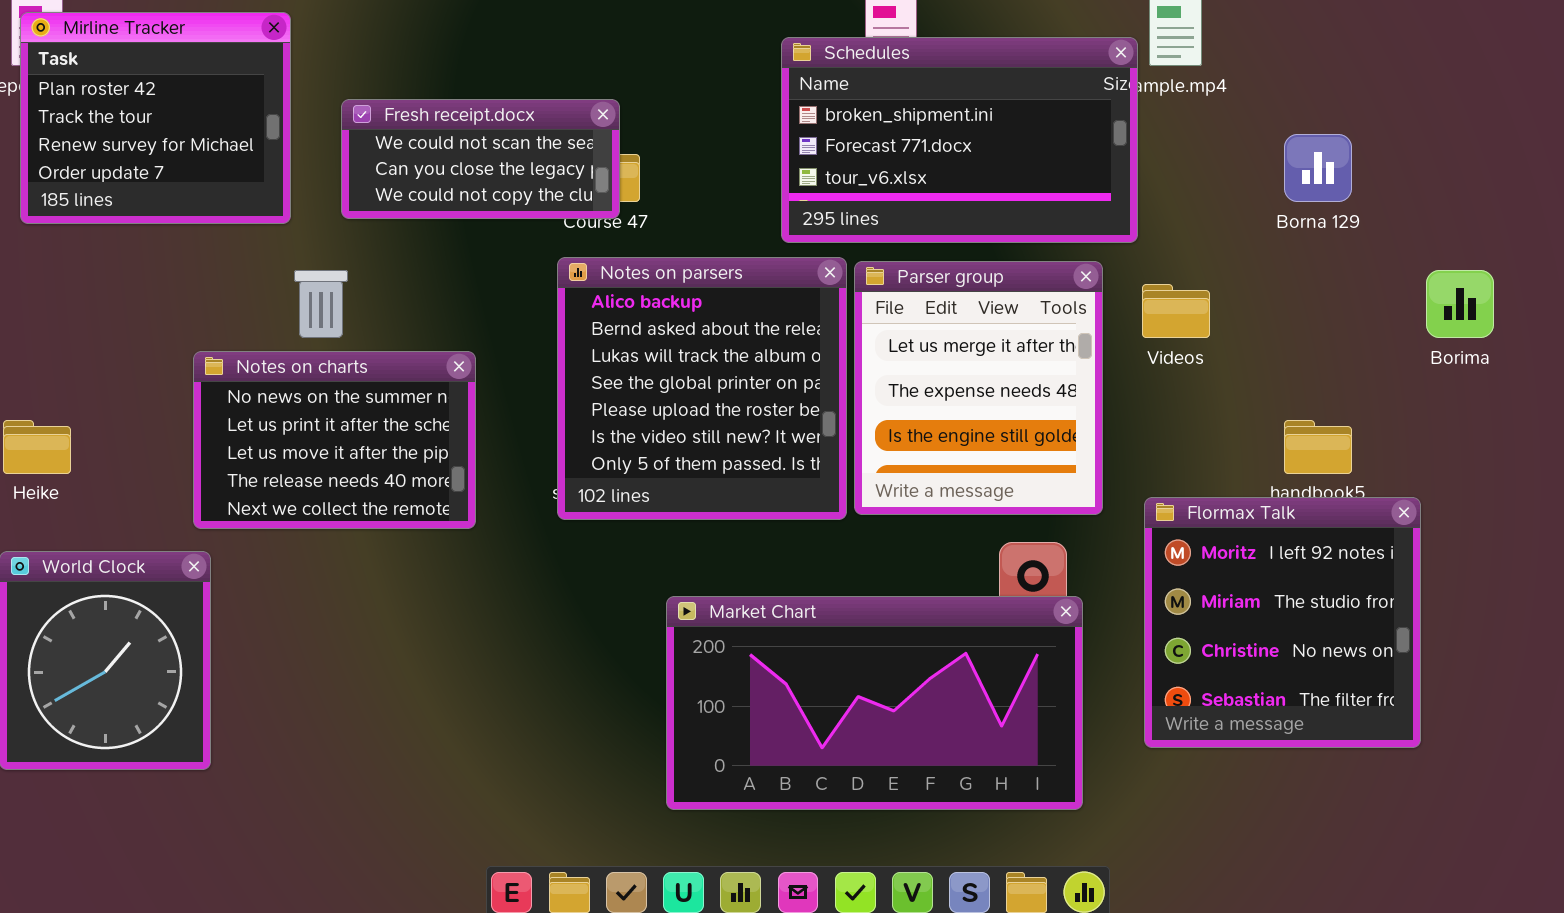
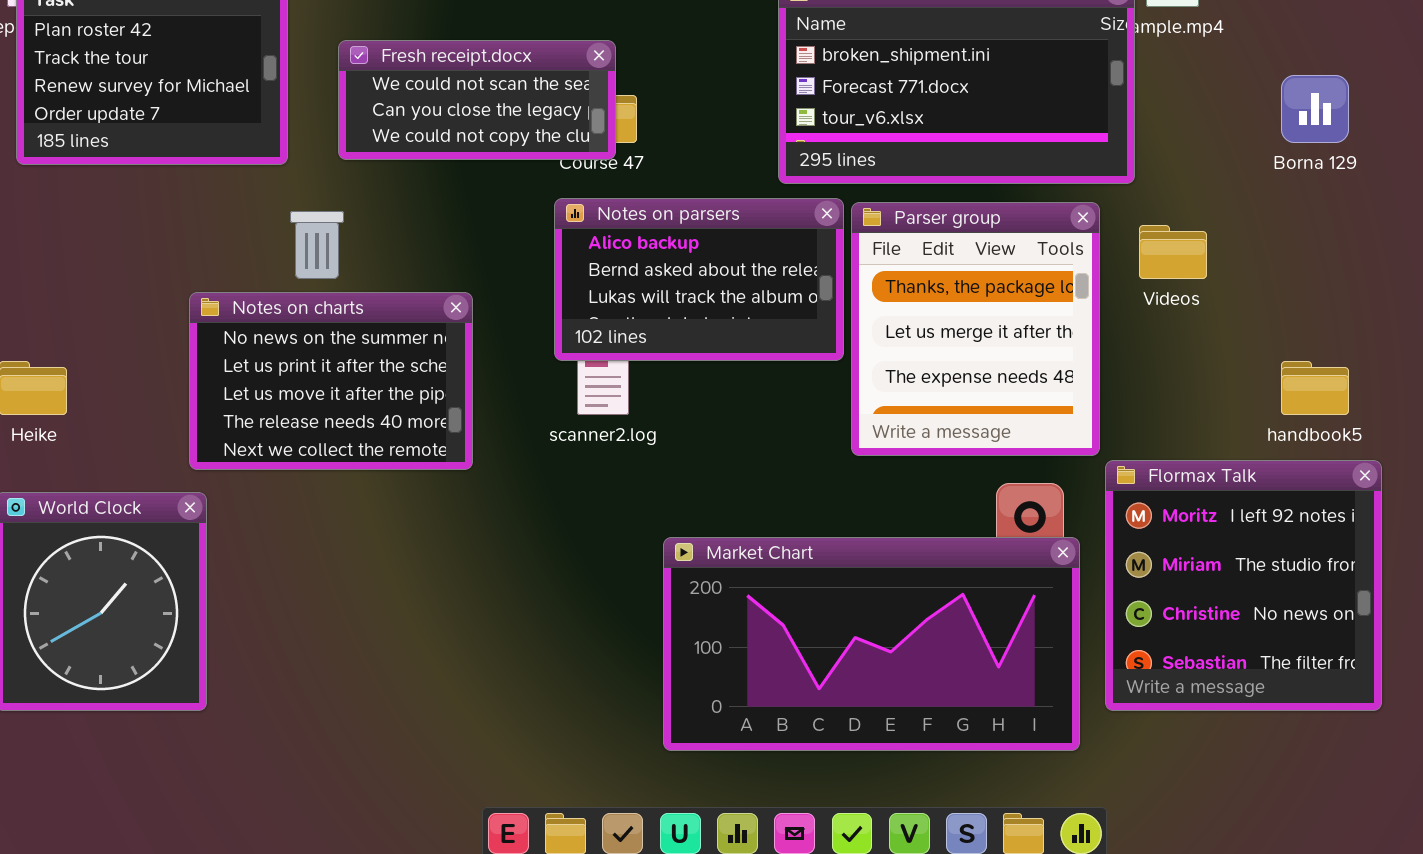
Notes on parsers: [557,257,847,520] -> [554,198,844,361], resized
Parser group: [854,261,1103,515] -> [851,202,1100,456], scrolled up 1 row
Flormax Talk: [1144,497,1421,748] -> [1105,460,1382,711], moved

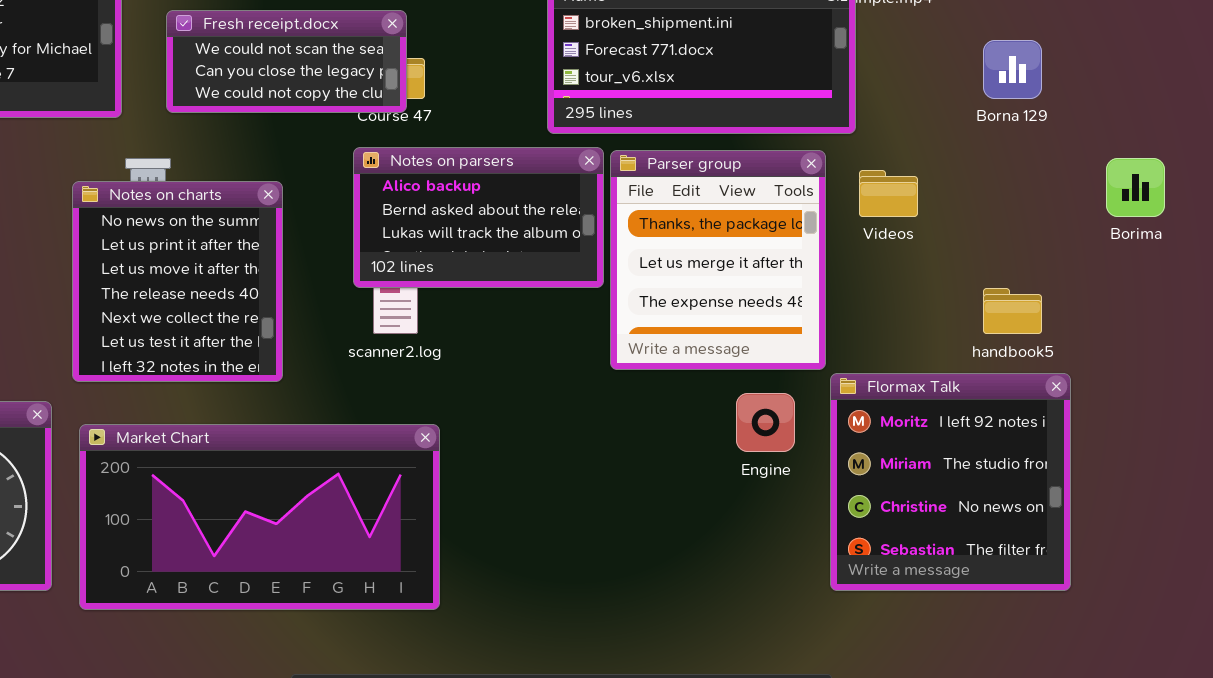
Notes on charts: [189,292,473,470] -> [72,181,283,382], resized
Market Chart: [663,537,1080,751] -> [79,424,440,610], moved

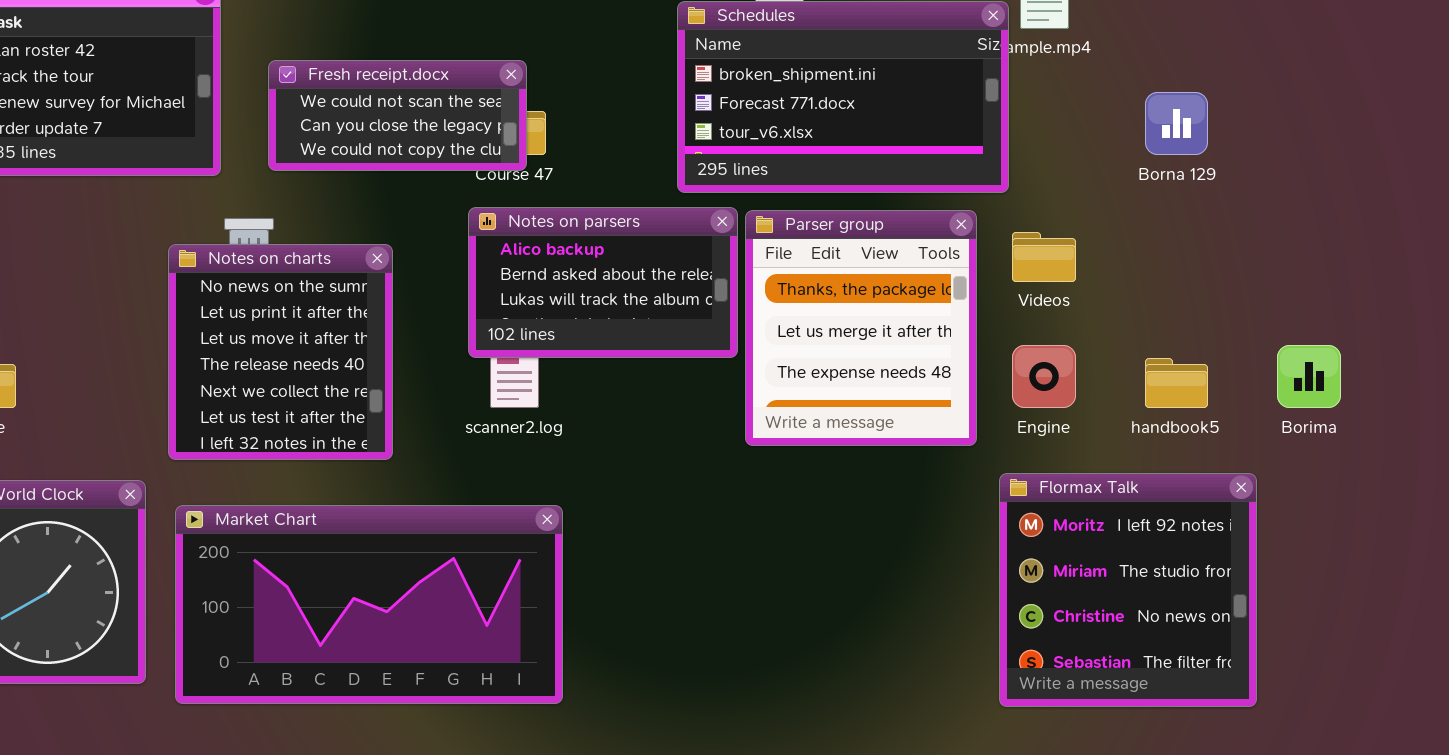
Borima: [1106,158,1165,217] -> [1277,345,1341,408], moved
Flormax Talk: [830,373,1071,591] -> [999,473,1257,707], moved
Engine: [736,393,795,452] -> [1012,345,1076,408], moved

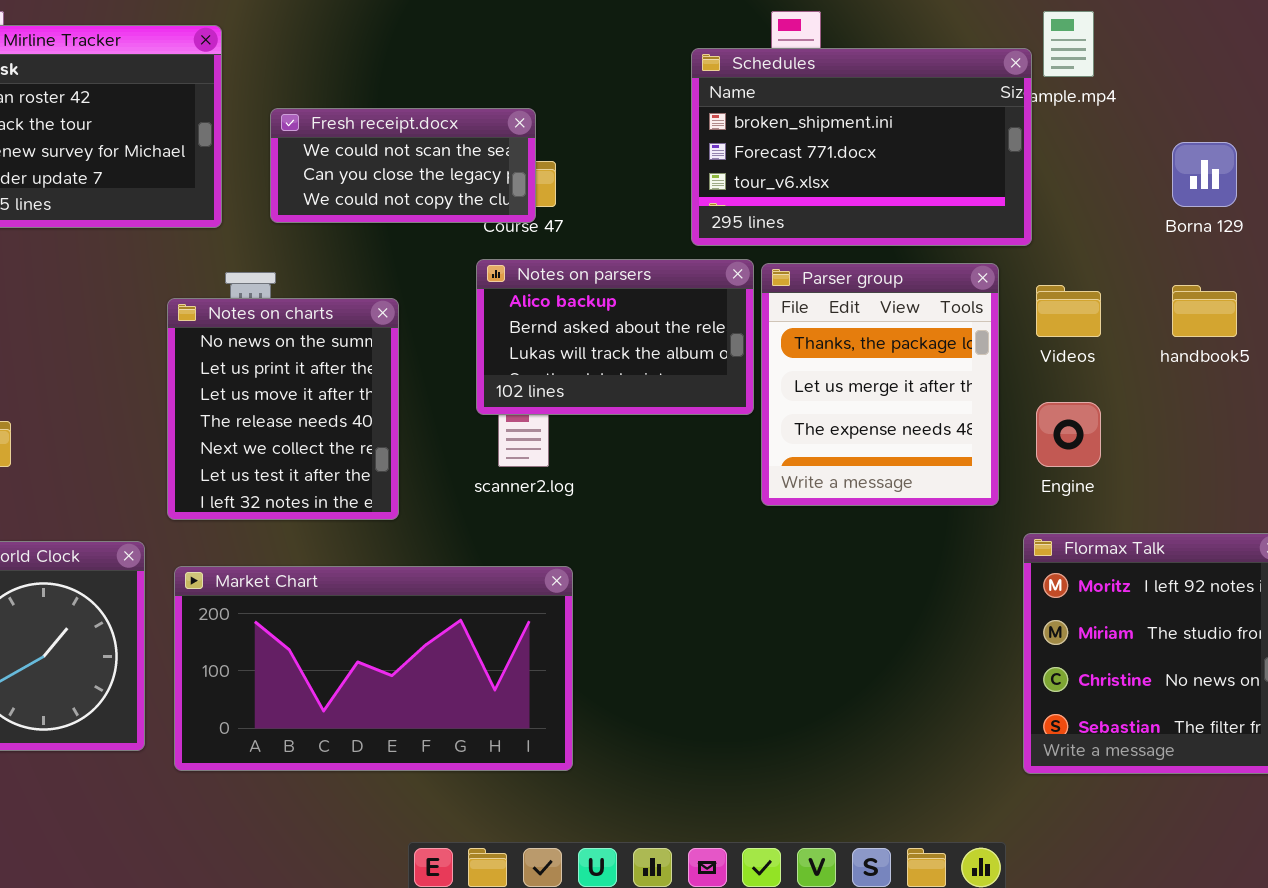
handbook5: [1145,358,1208,408] -> [1172,285,1237,337], moved

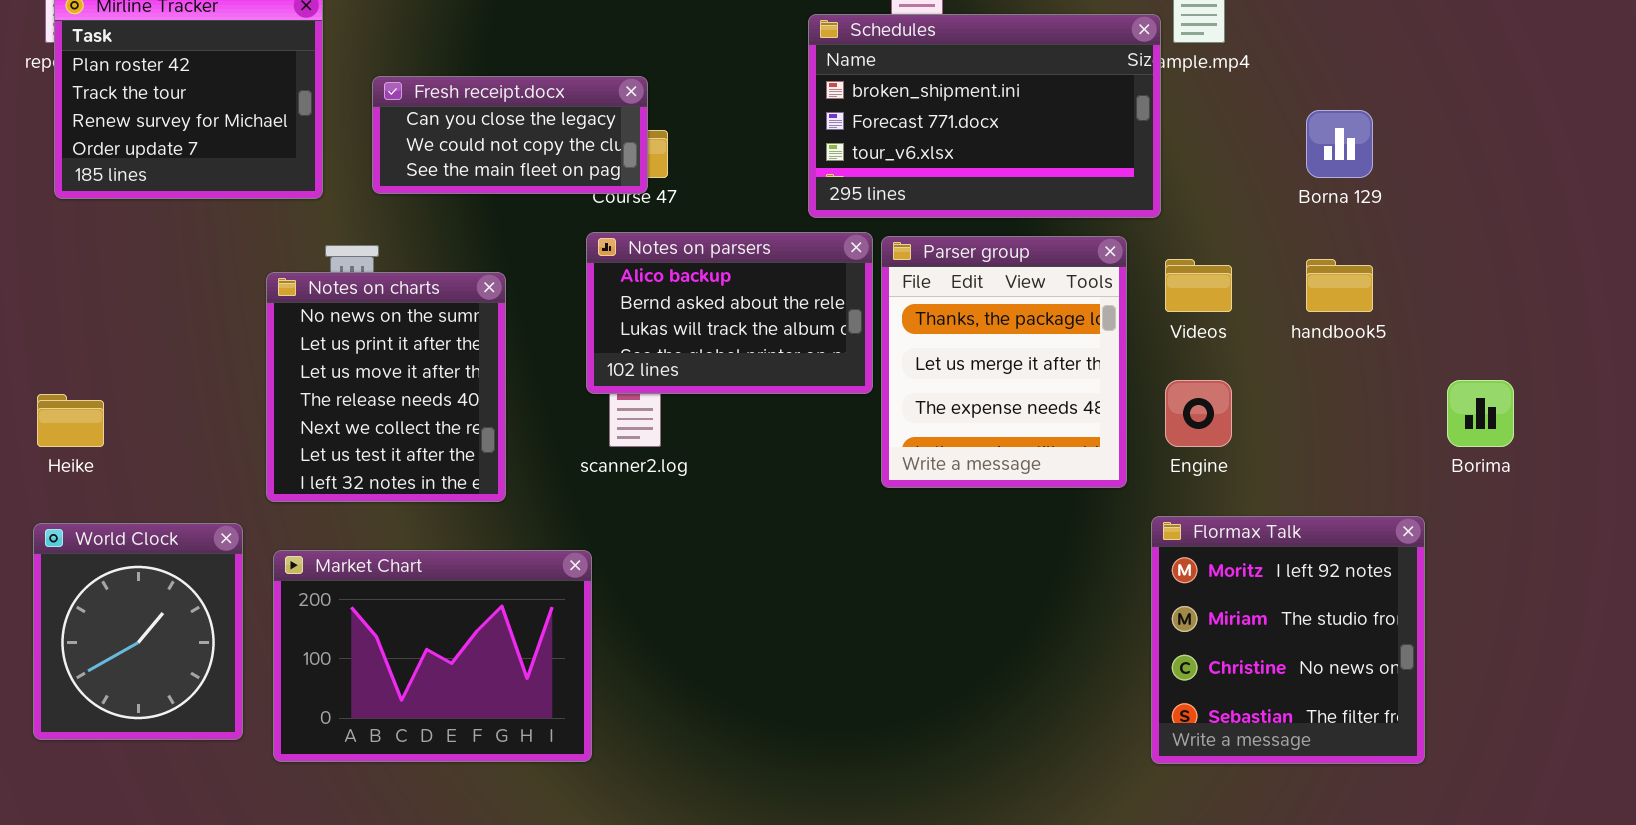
Fresh receipt.docx: [270,108,536,223] -> [372,76,648,194], scrolled down 1 row
Market Chart: [174,566,573,771] -> [273,550,592,762], resized

